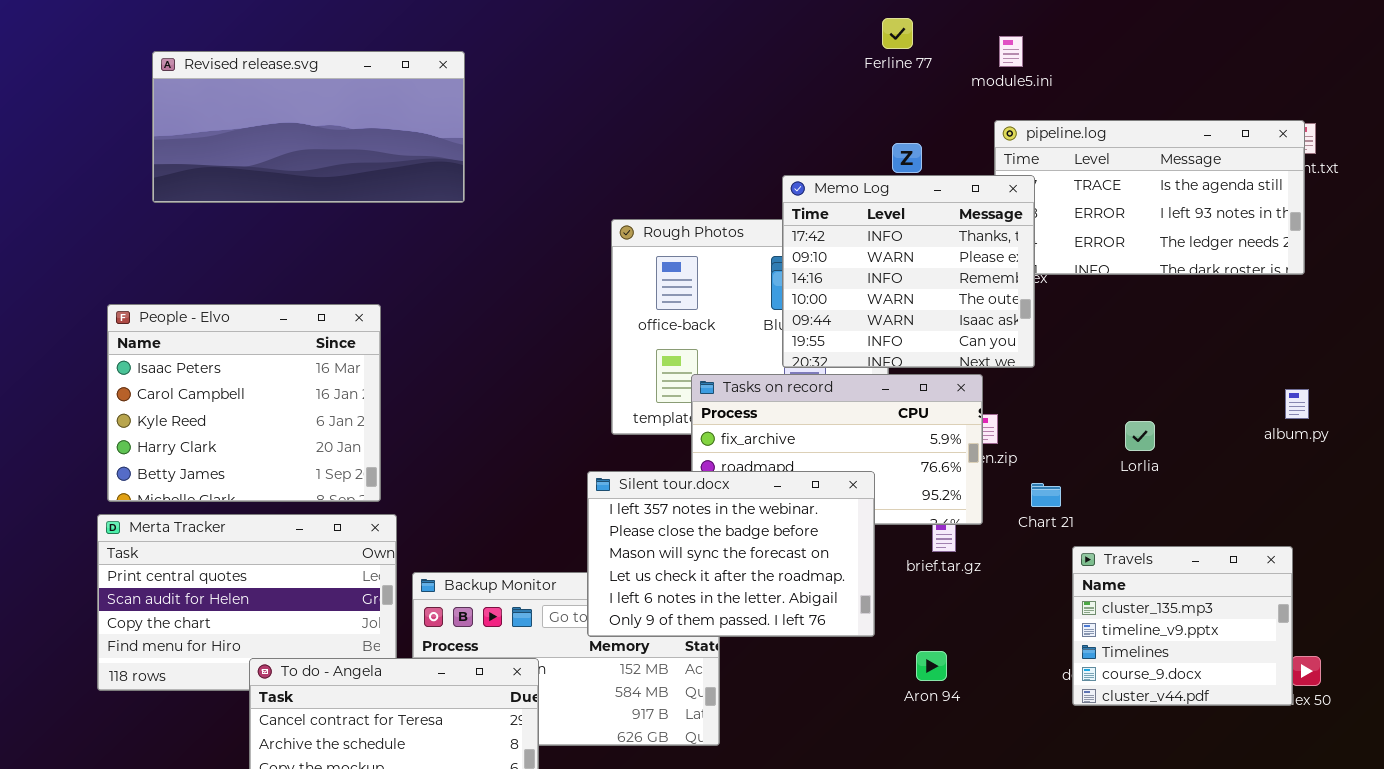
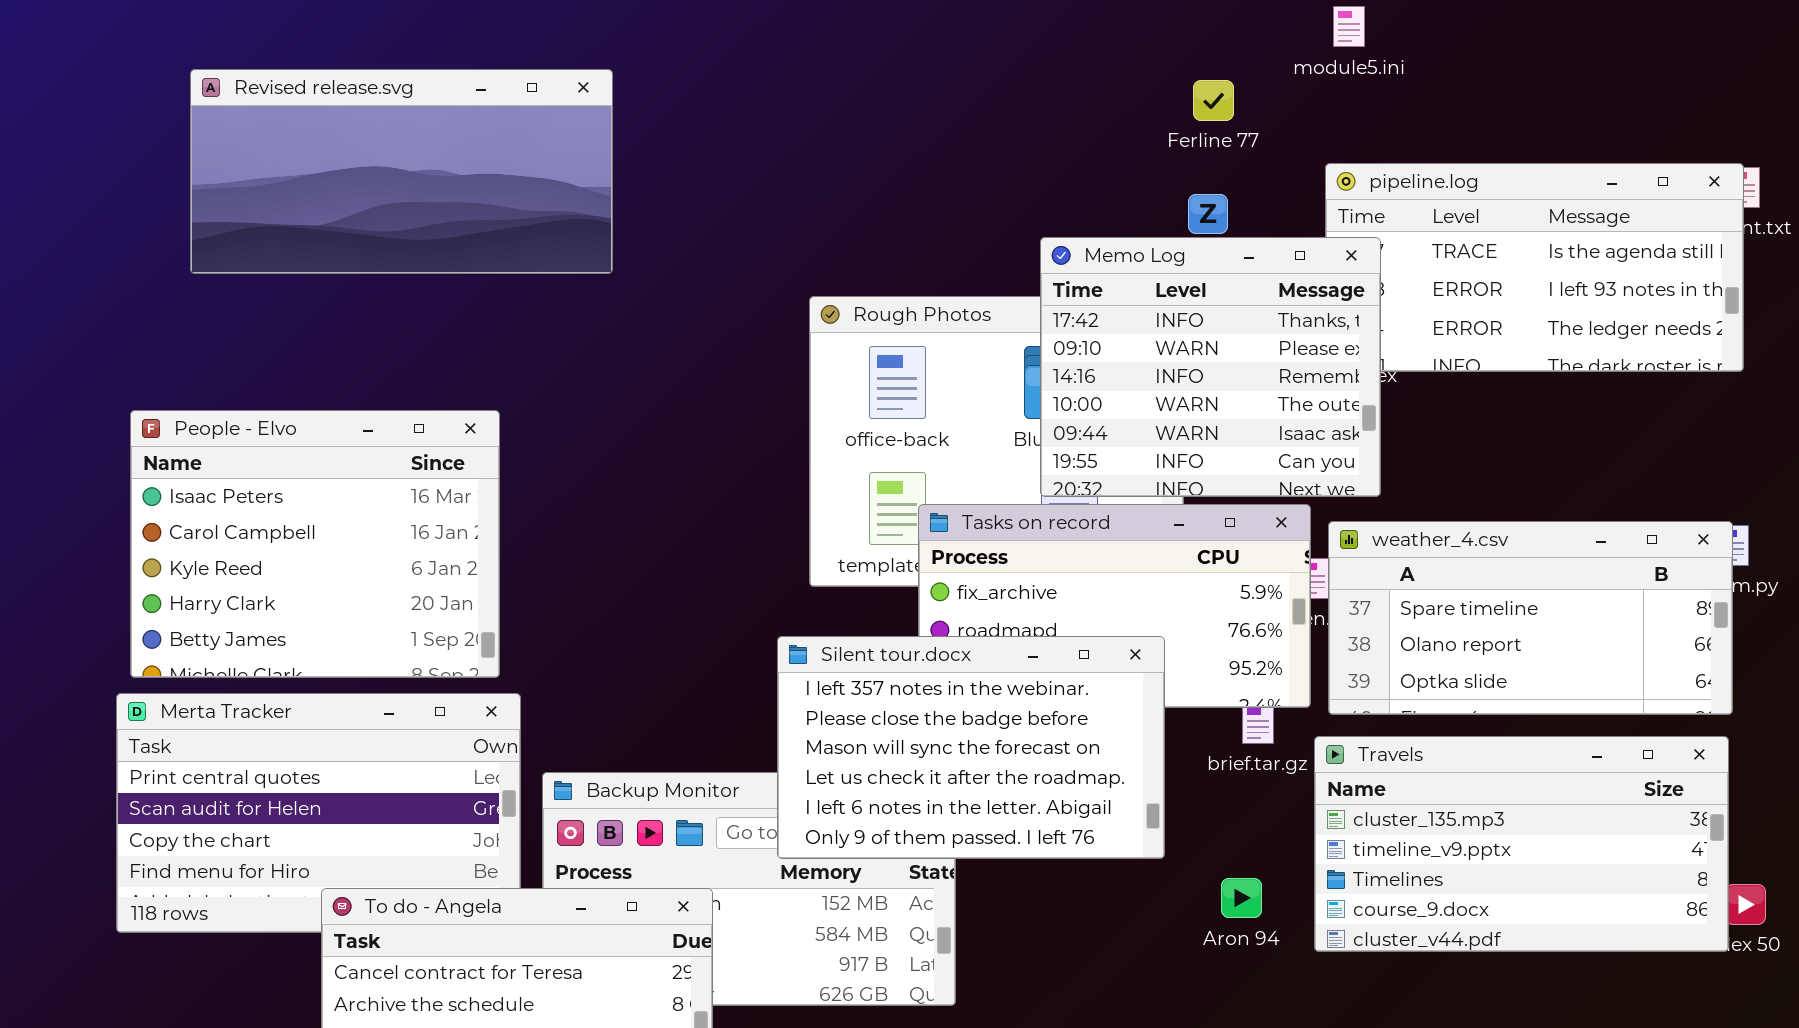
Ferline 77: [882,18,913,49] -> [1193,80,1234,121], moved
module5.ini: [999,36,1023,67] -> [1333,6,1365,47], moved
weather_4.csv: none -> [1328,521,1733,715], opened
Travels: [1072,546,1293,706] -> [1314,736,1729,952], resized

